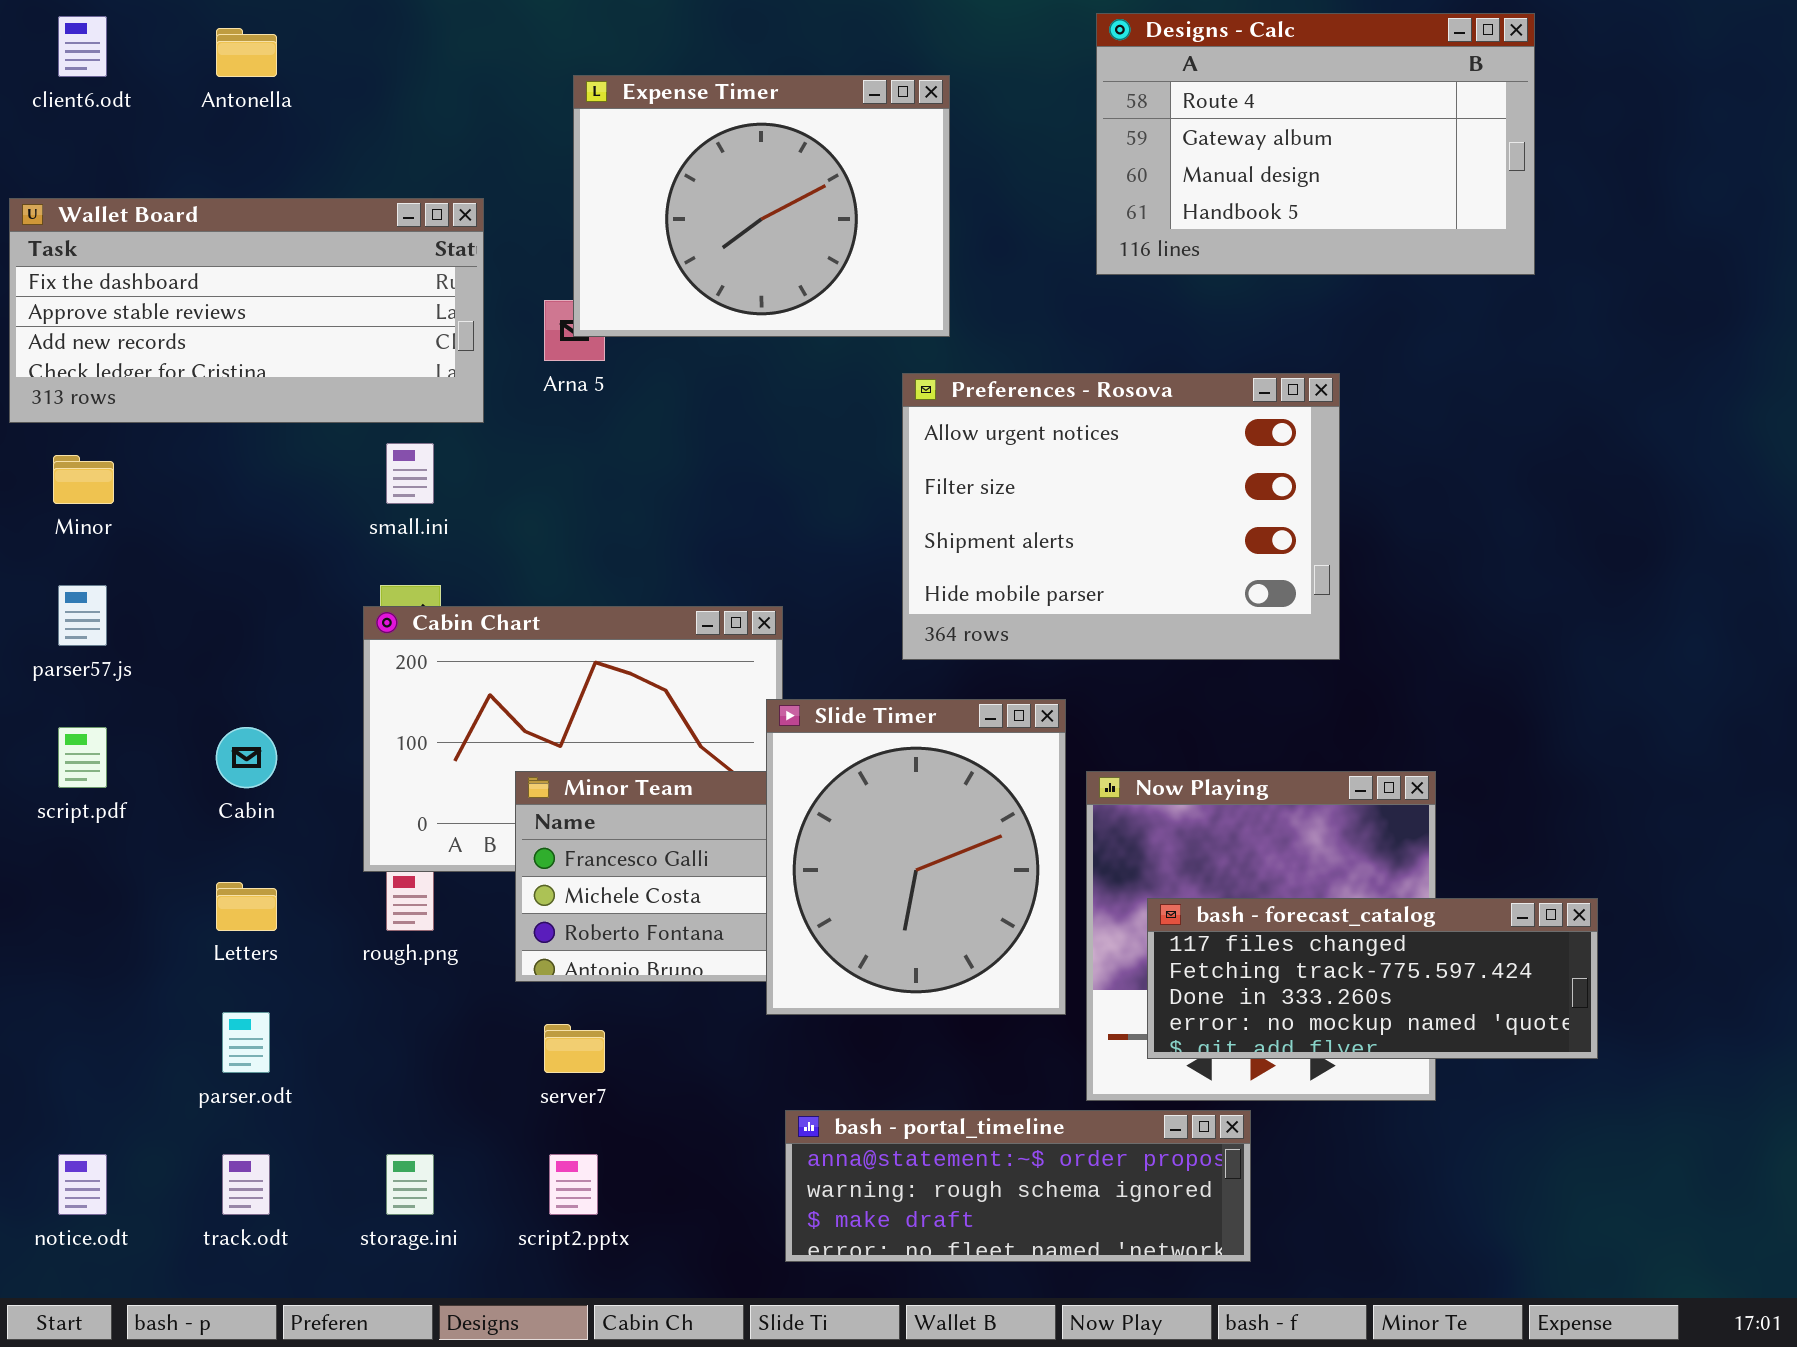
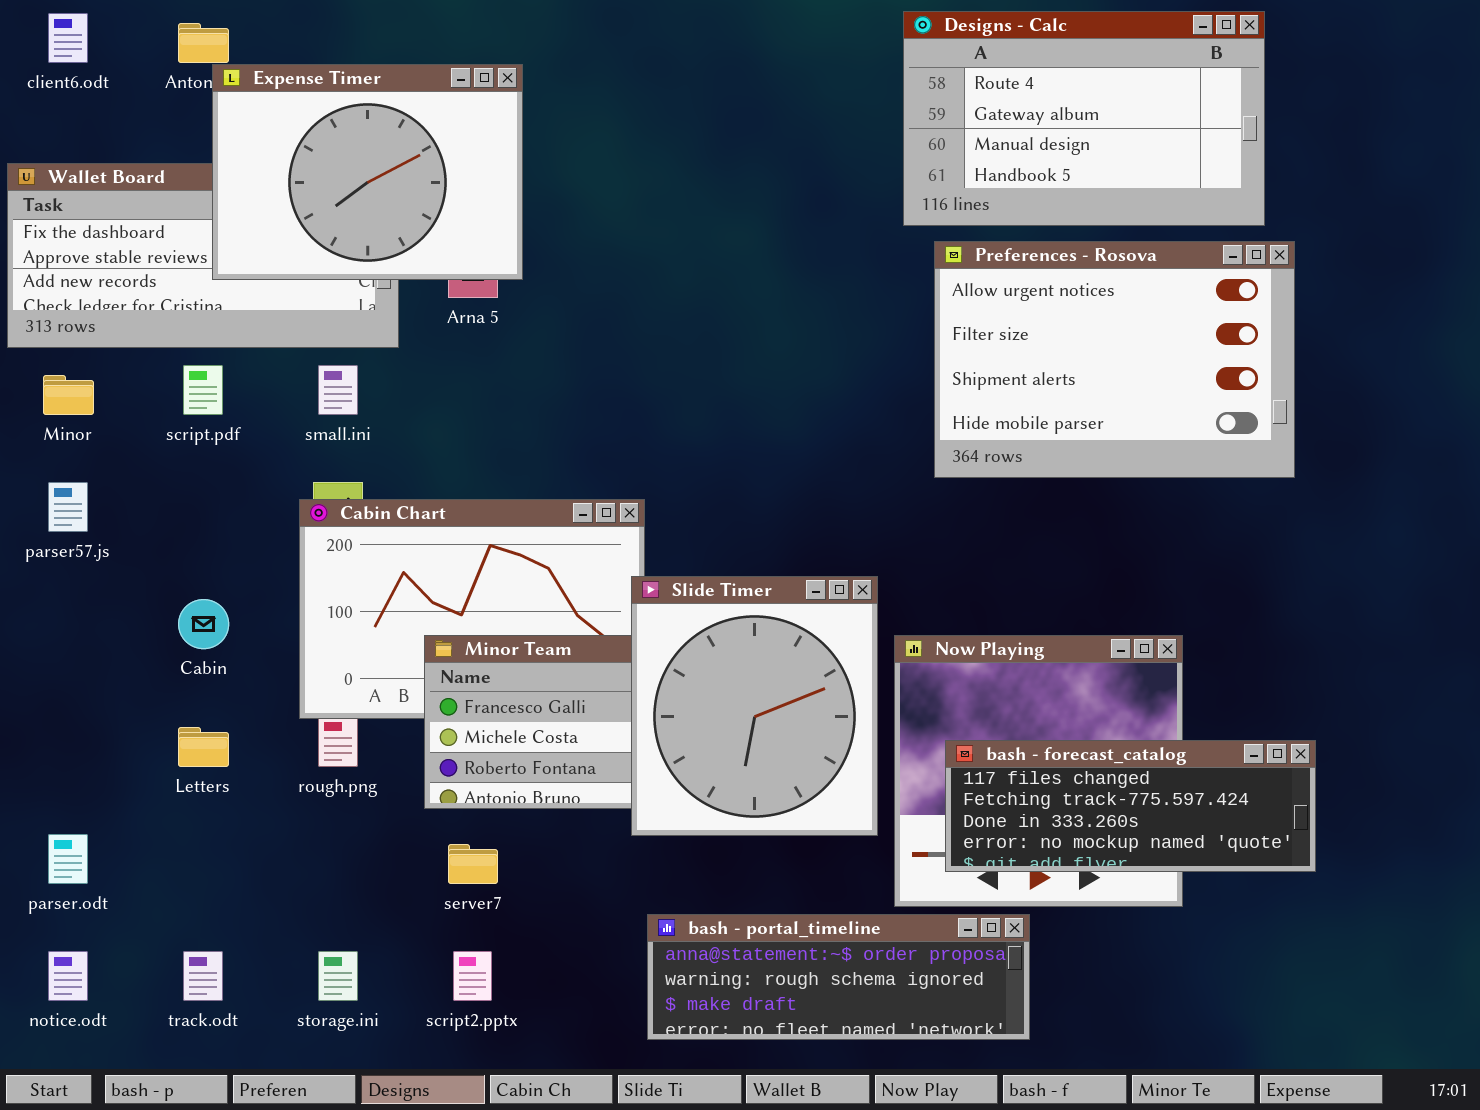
Expense Timer: [573,75,950,337] -> [212,64,523,280], moved
Preferences - Rosova: [902,373,1340,660] -> [934,241,1295,478], moved
script.pdf: [58,727,107,788] -> [183,365,223,415], moved
parser.odt: [222,1012,270,1073] -> [48,834,88,884], moved

